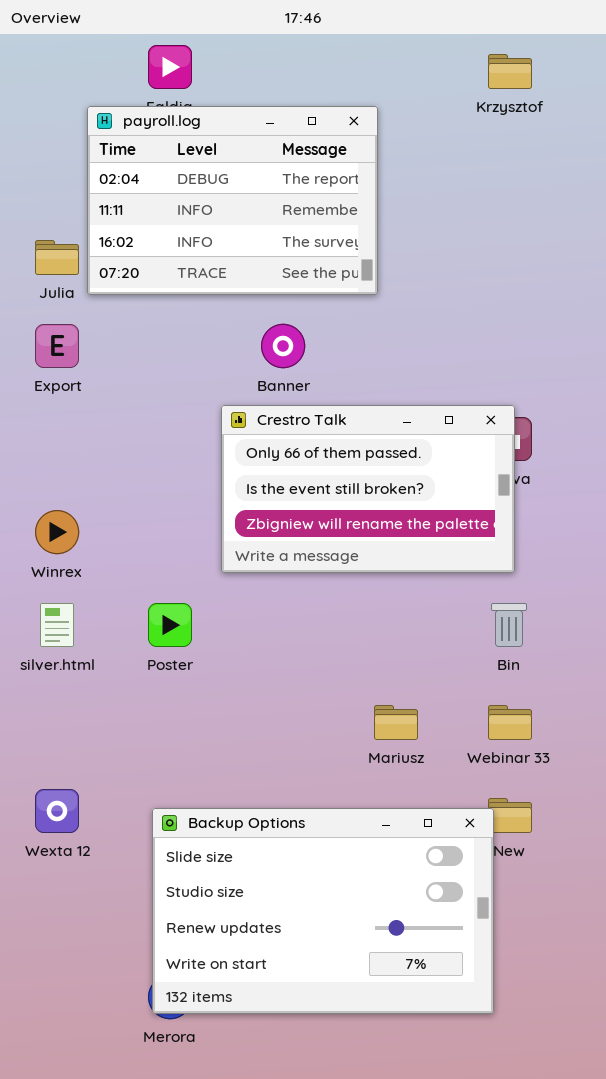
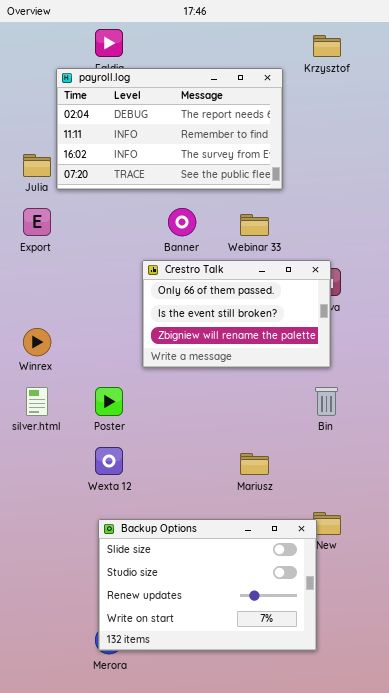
payroll.log: [87,106,378,295] -> [56,68,283,190], resized
Webinar 33: [488,705,532,740] -> [240,214,269,236], moved
Wexta 12: [35,789,79,833] -> [95,447,123,475], moved

